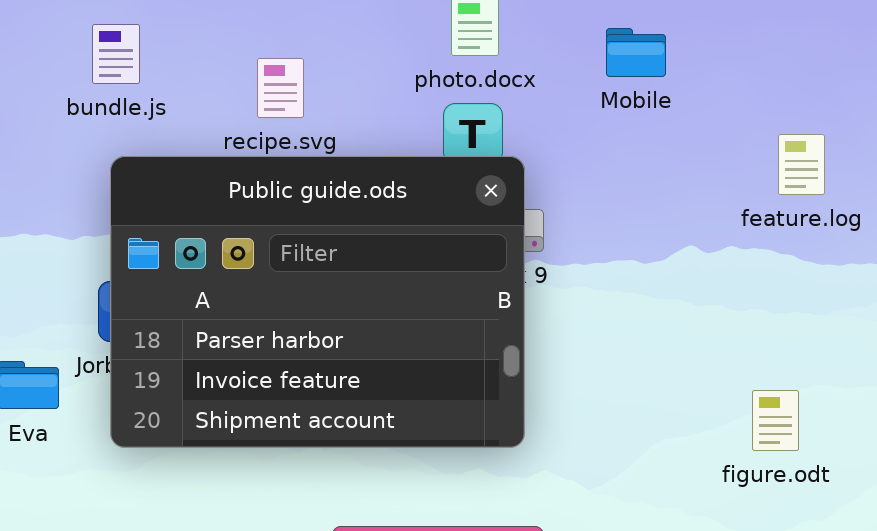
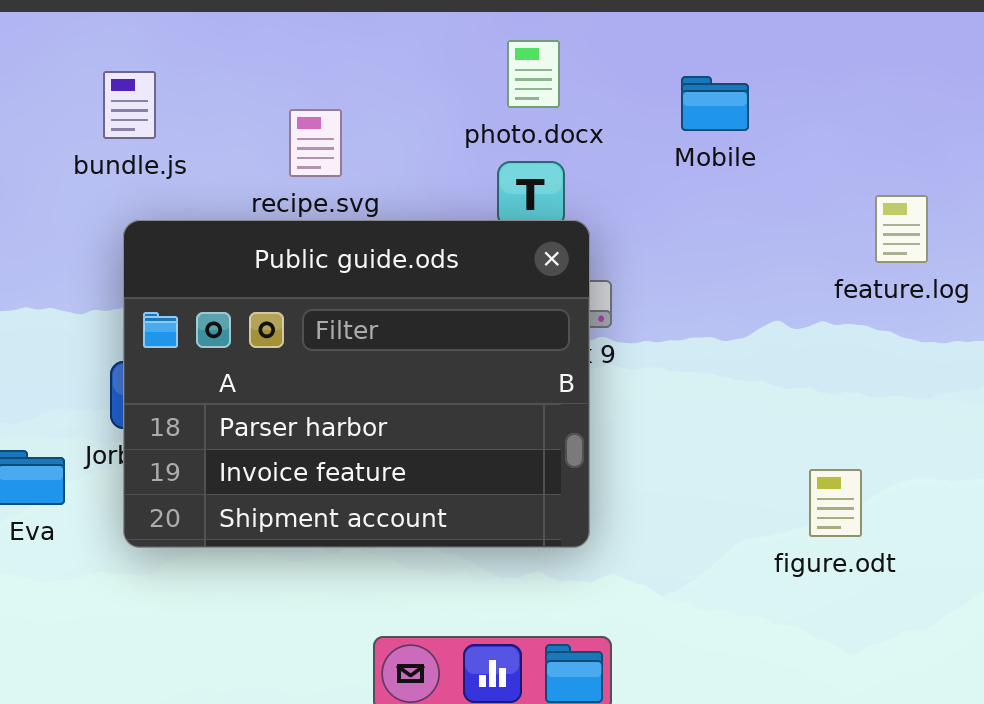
figure.odt: [752,390,799,451] -> [809,469,862,537], moved

